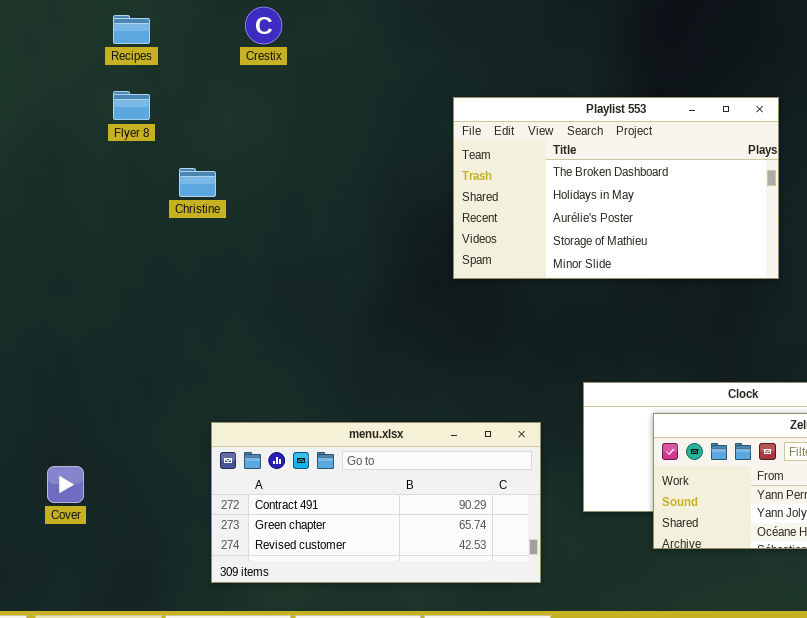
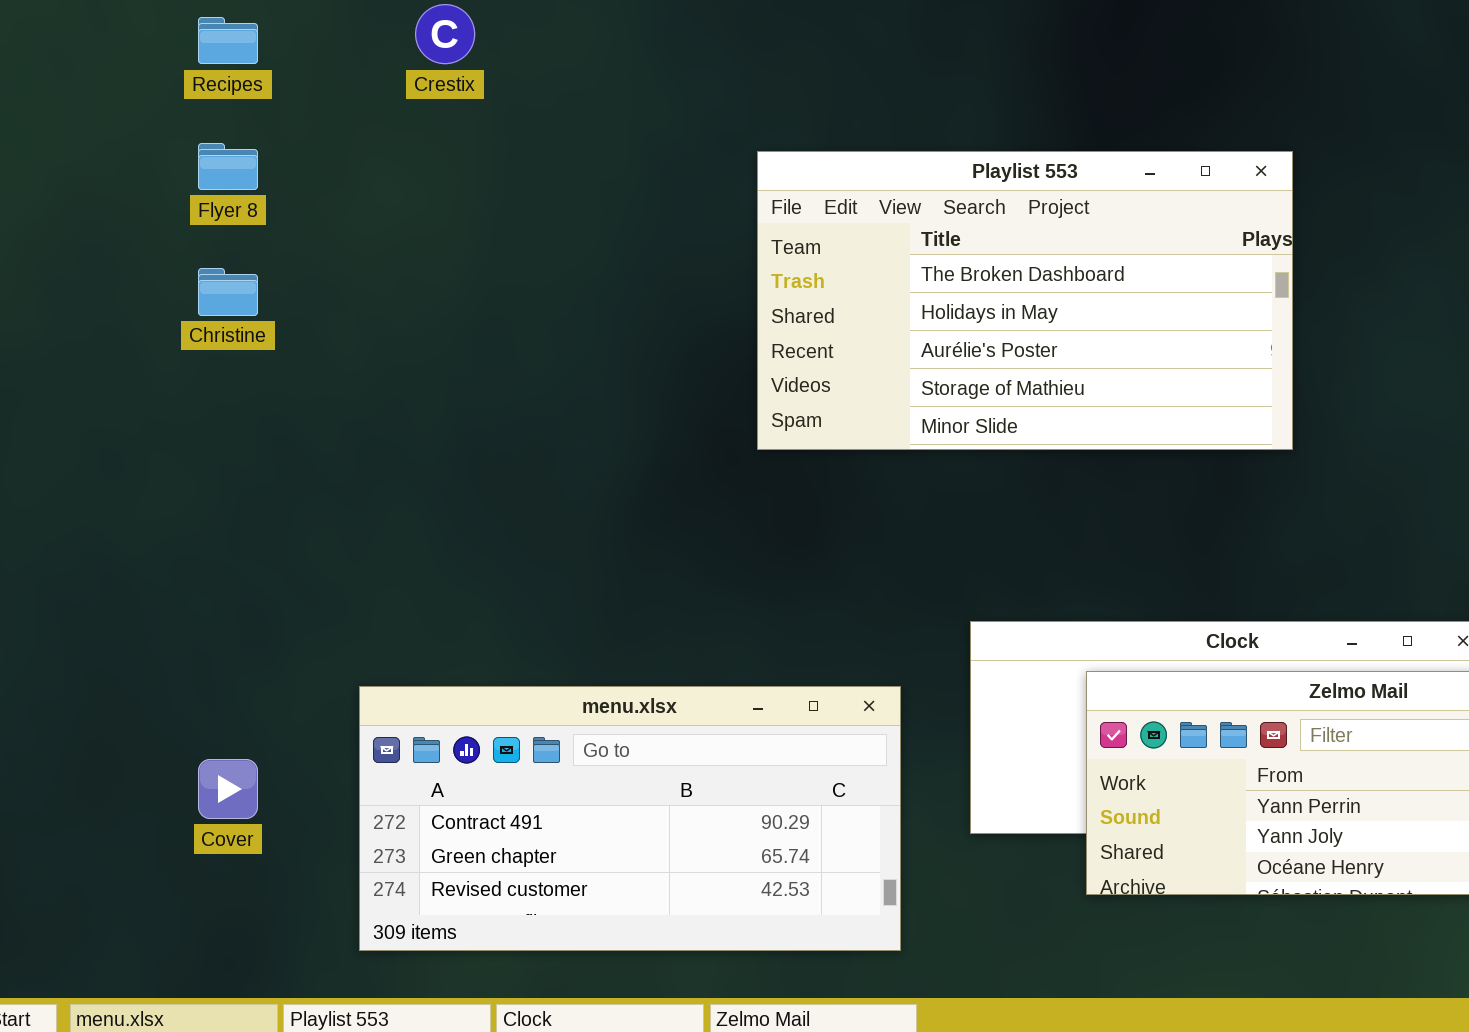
Christine: [179,168,216,197] -> [198,268,258,316], moved
Cover: [47,466,84,503] -> [198,759,258,819], moved

